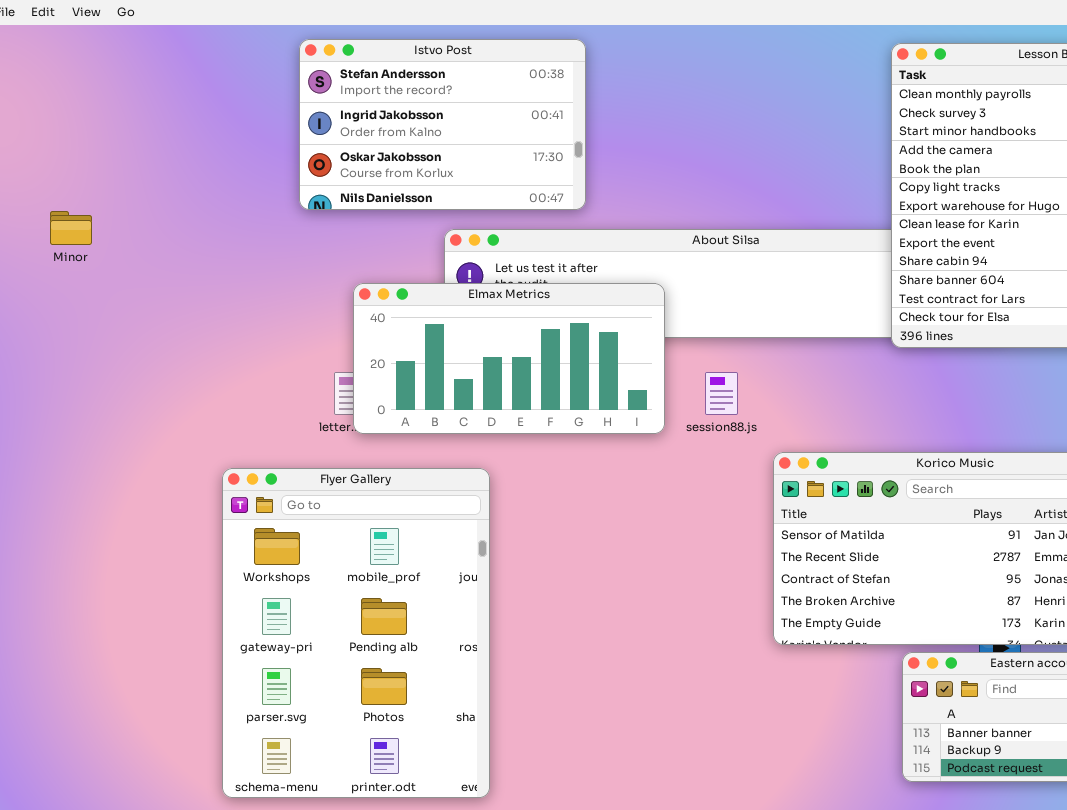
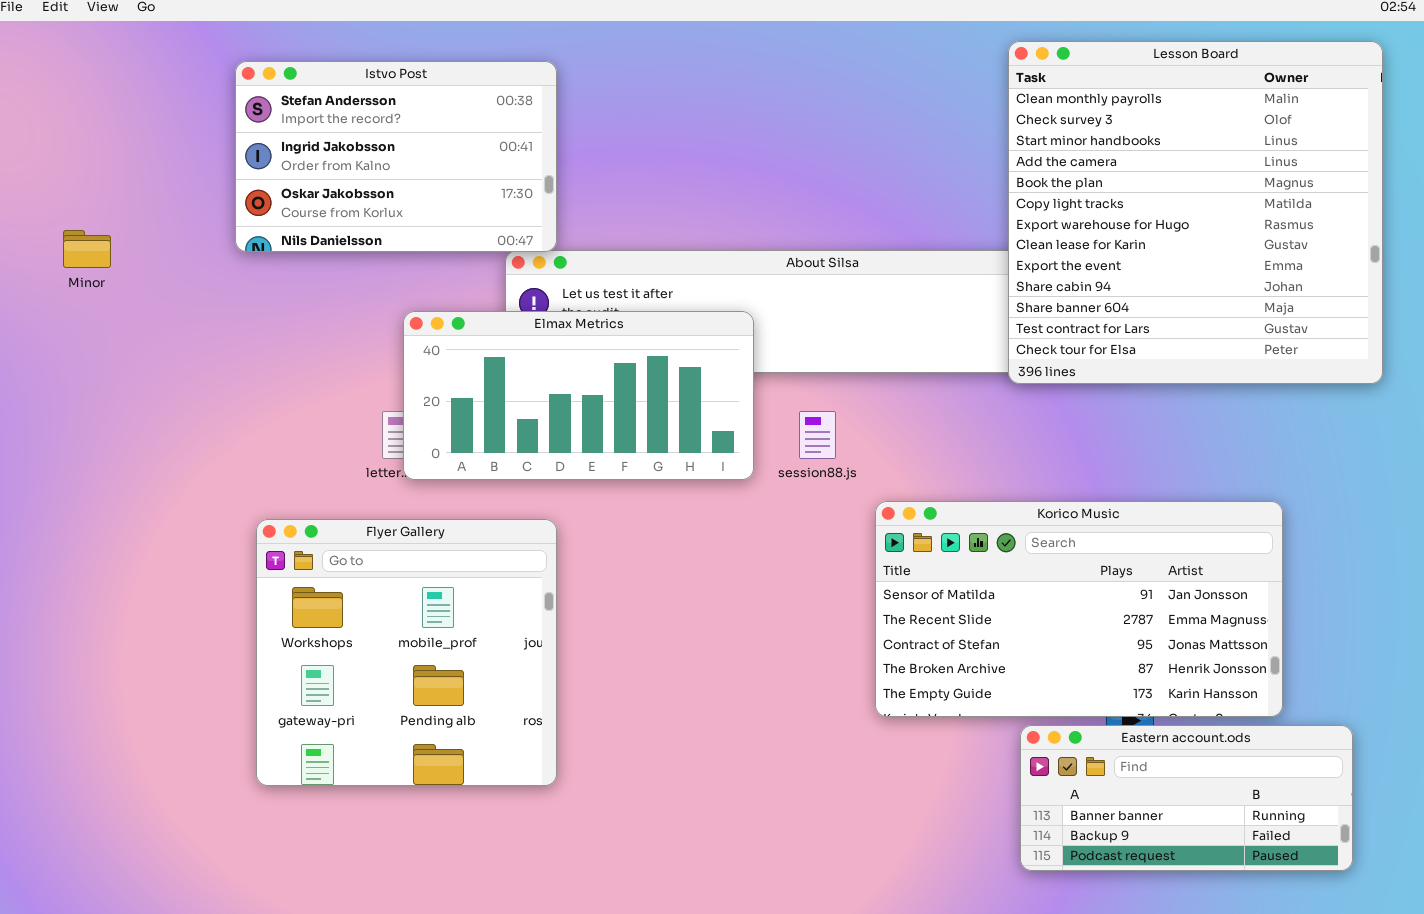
Istvo Post: [299,39,586,210] -> [235,61,557,252], moved
Flyer Gallery: [222,468,490,798] -> [256,519,557,786], resized

